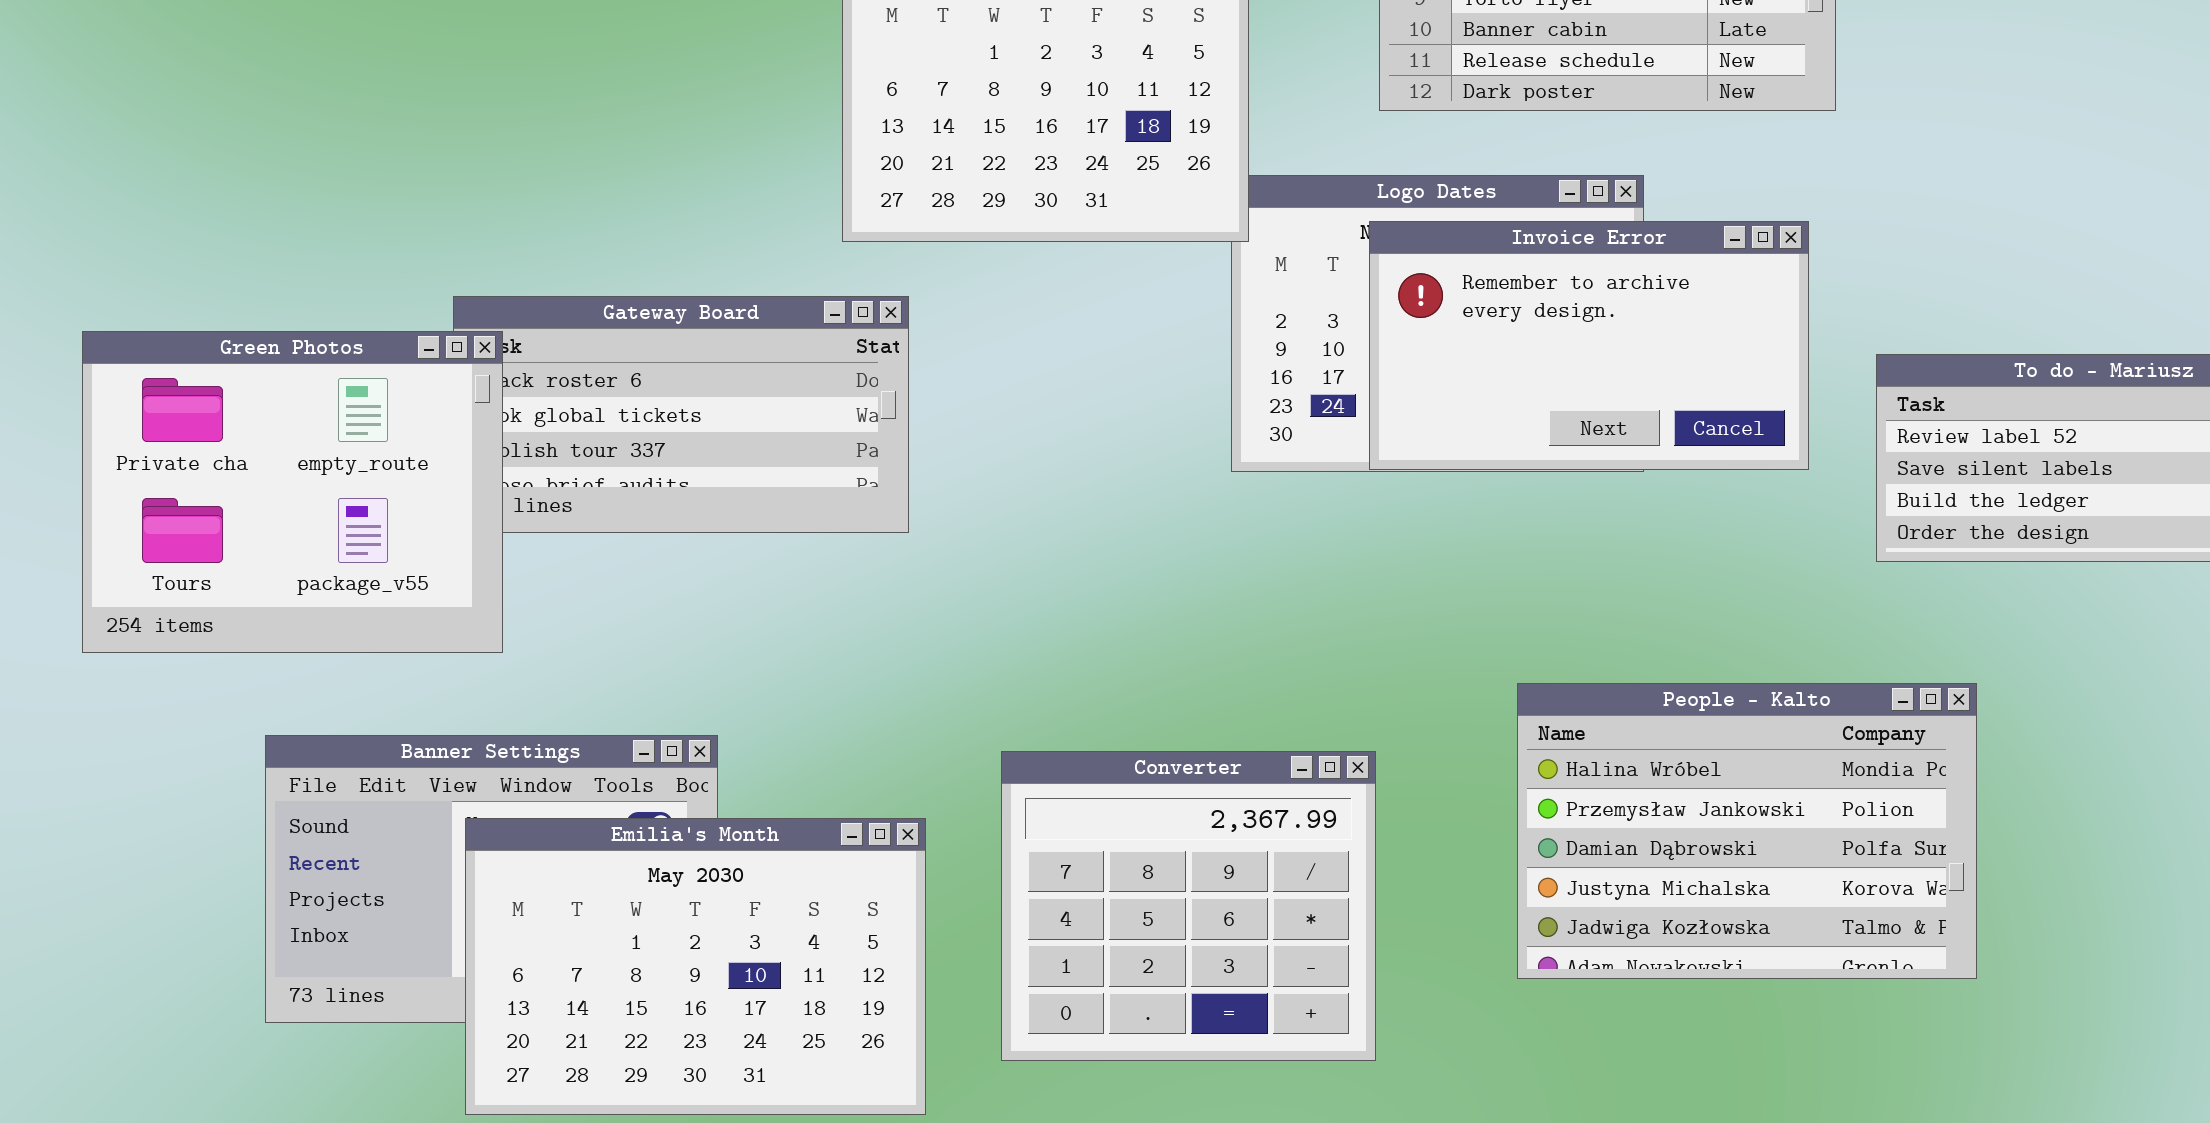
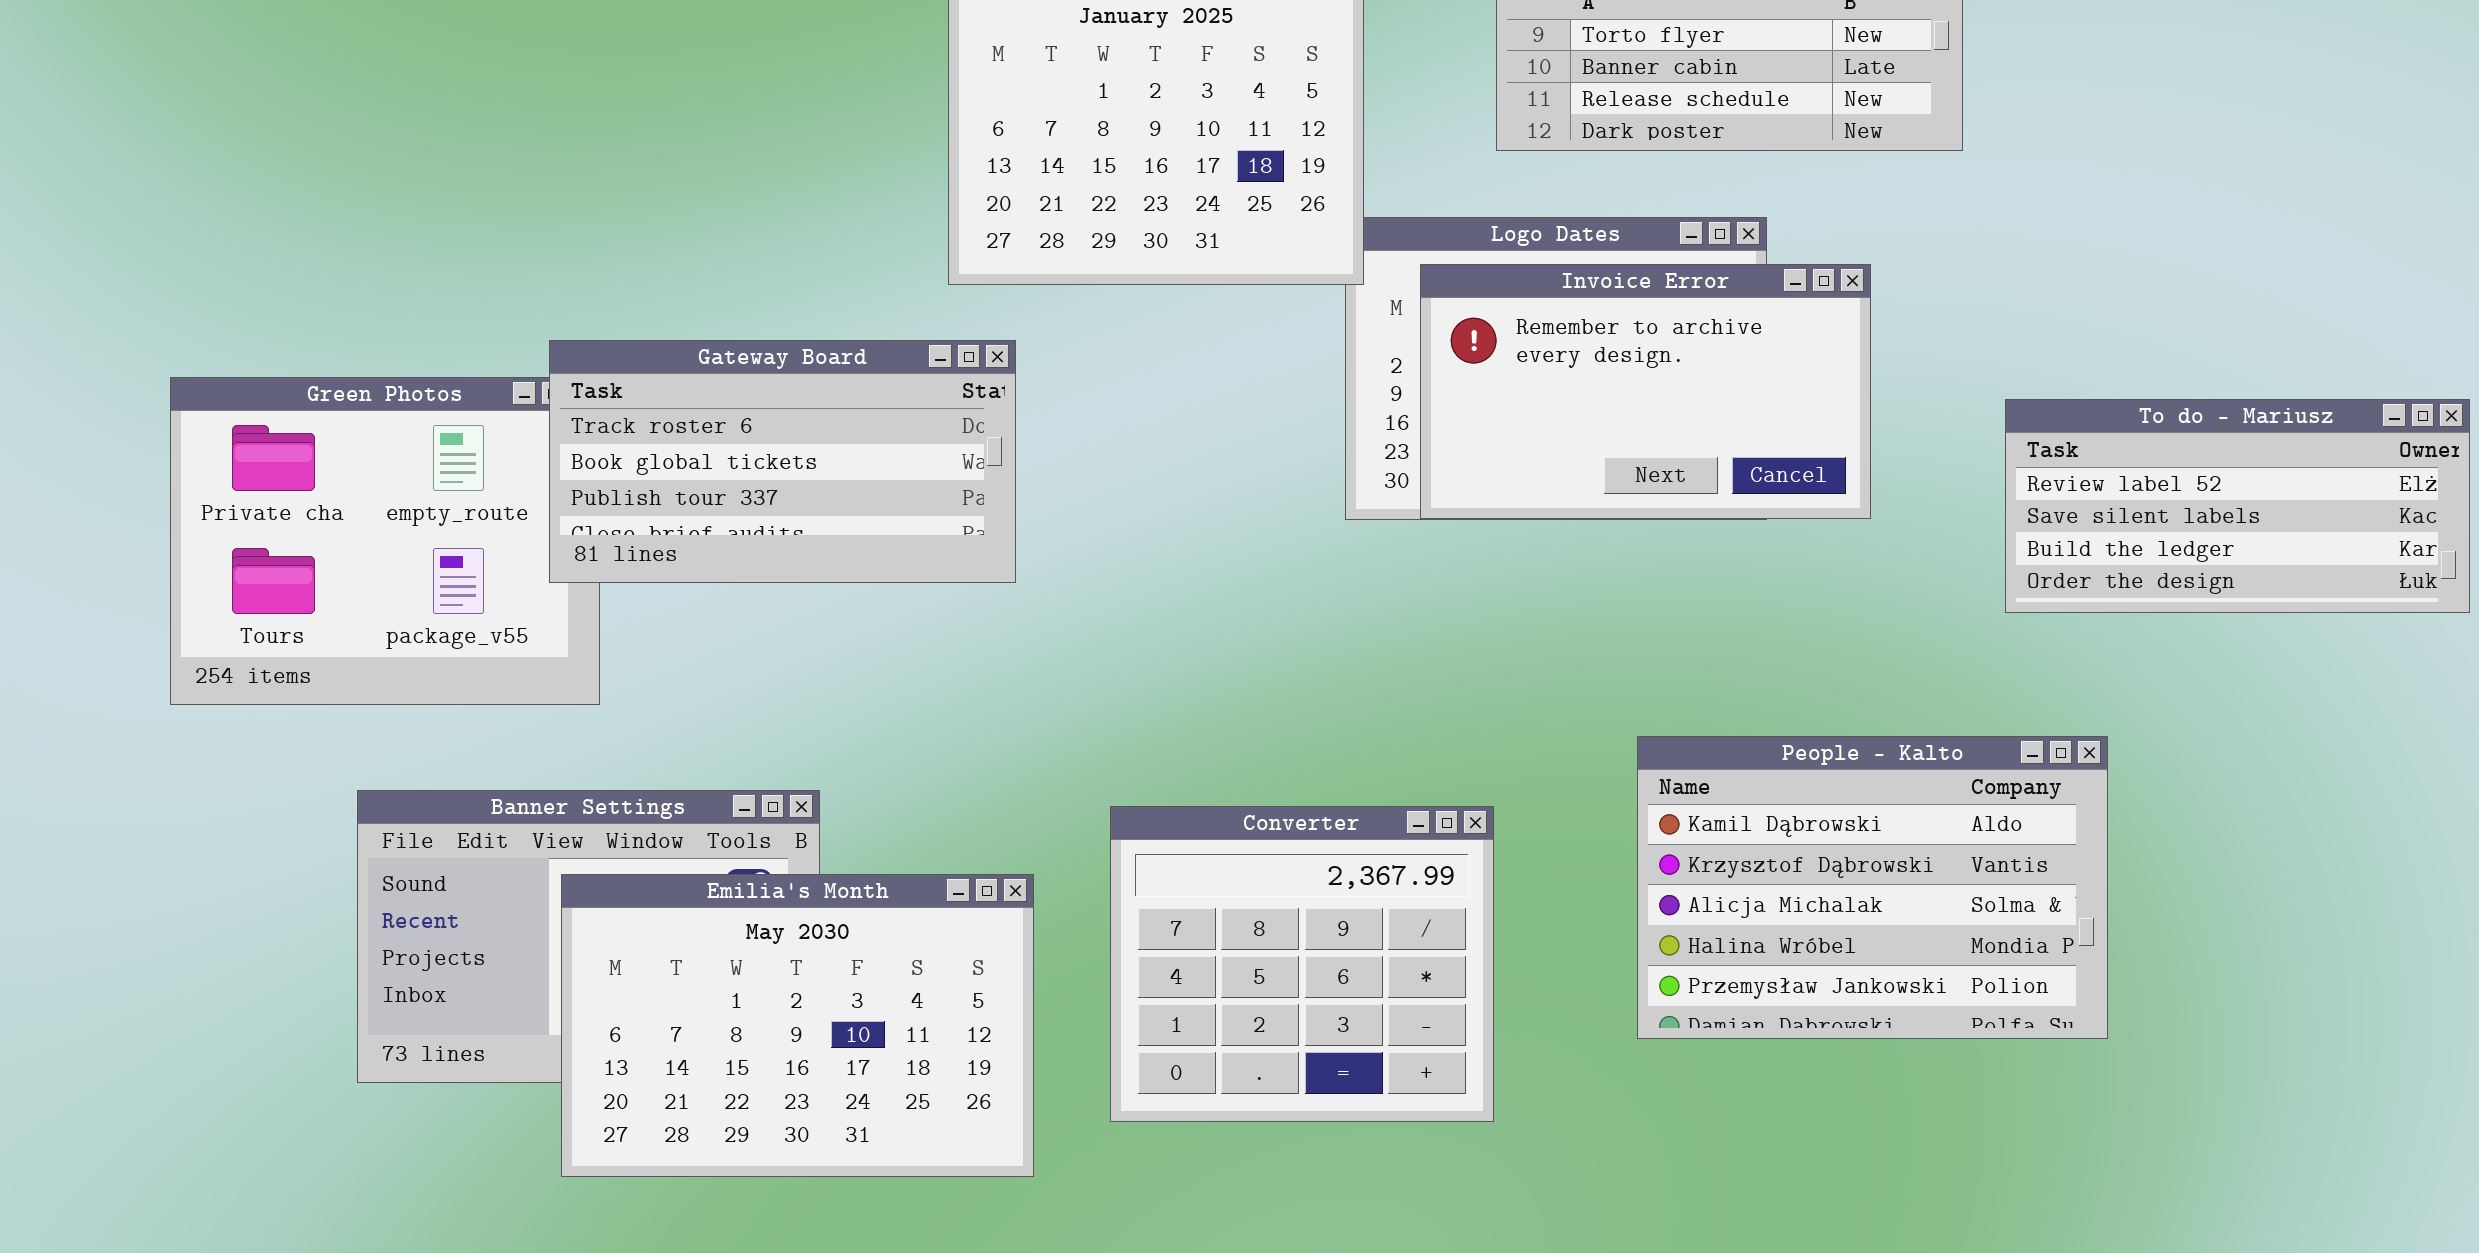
Invoice Error: [1369,221,1809,470] -> [1420,264,1871,519], moved
Gateway Board: [453,296,909,533] -> [549,340,1016,583], raised
People - Kalto: [1517,683,1977,979] -> [1637,736,2108,1039], scrolled up 3 rows

